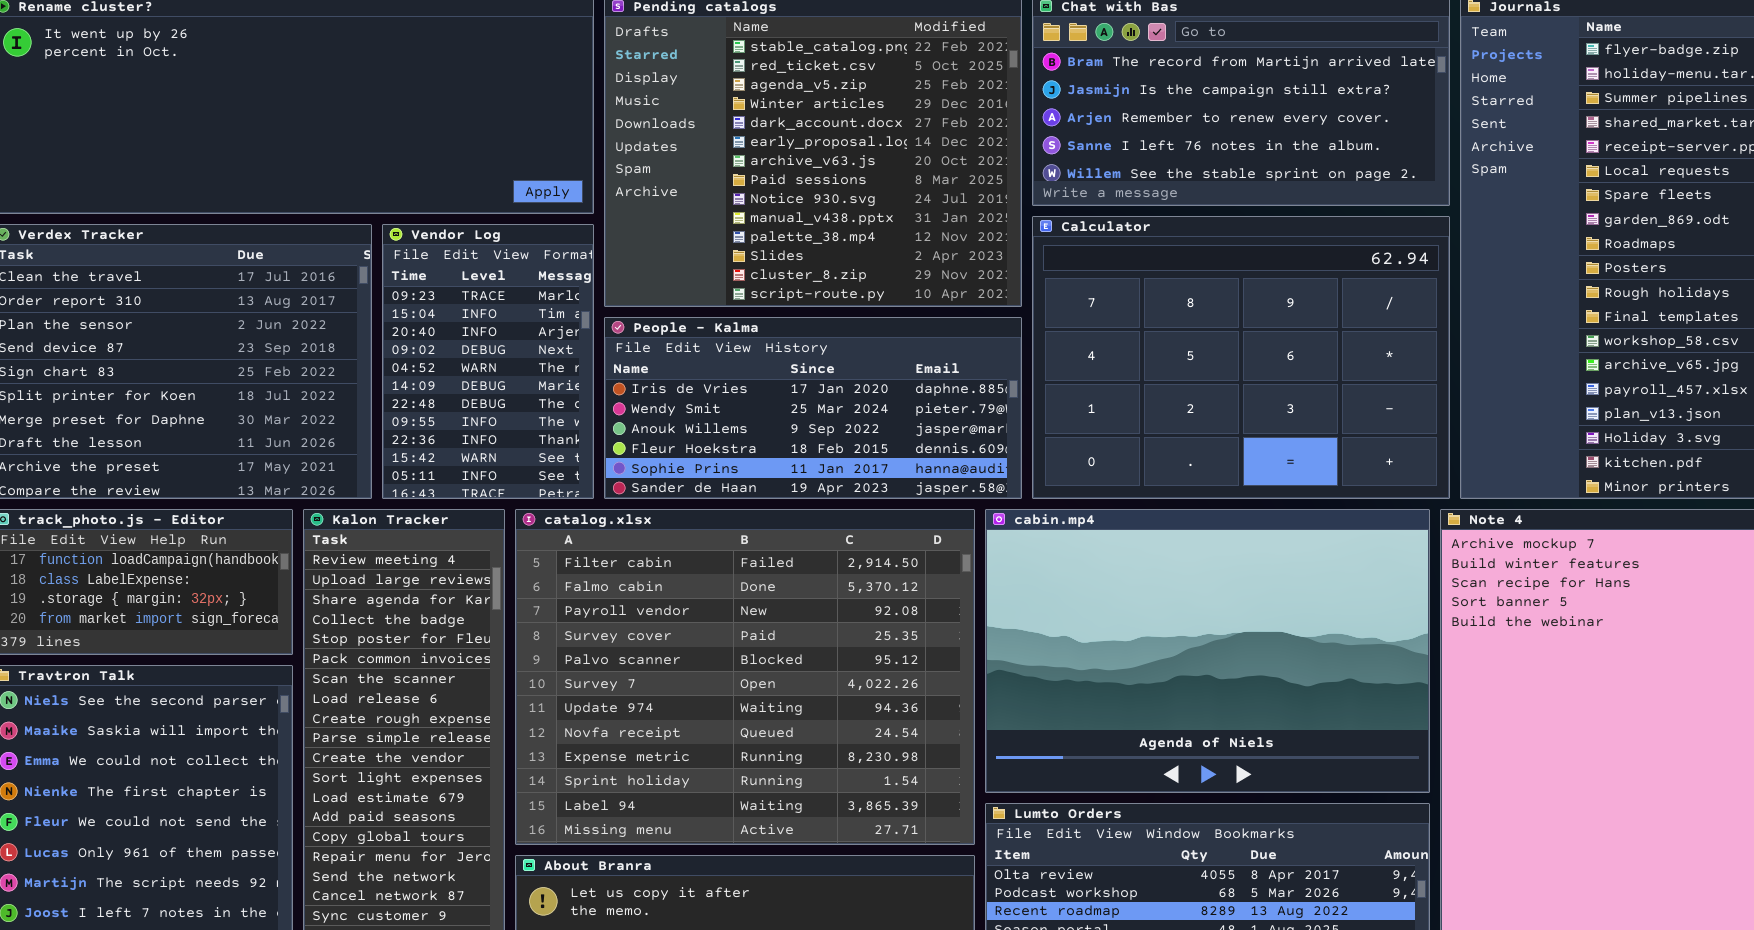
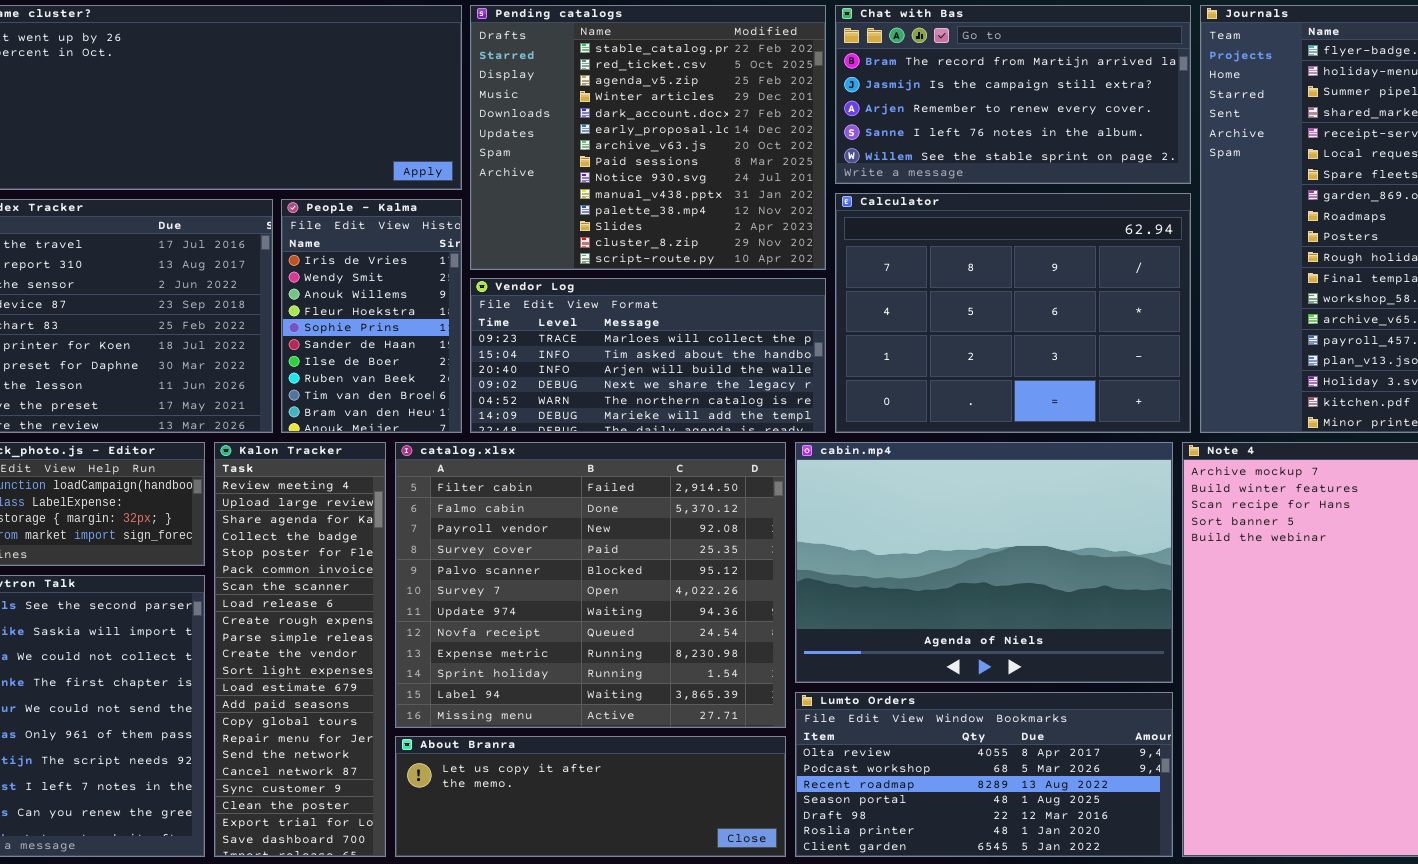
Vendor Log: [382,224,594,499] -> [470,278,826,433], moved, resized
People - Kalma: [604,317,1022,499] -> [281,199,462,433], moved, resized

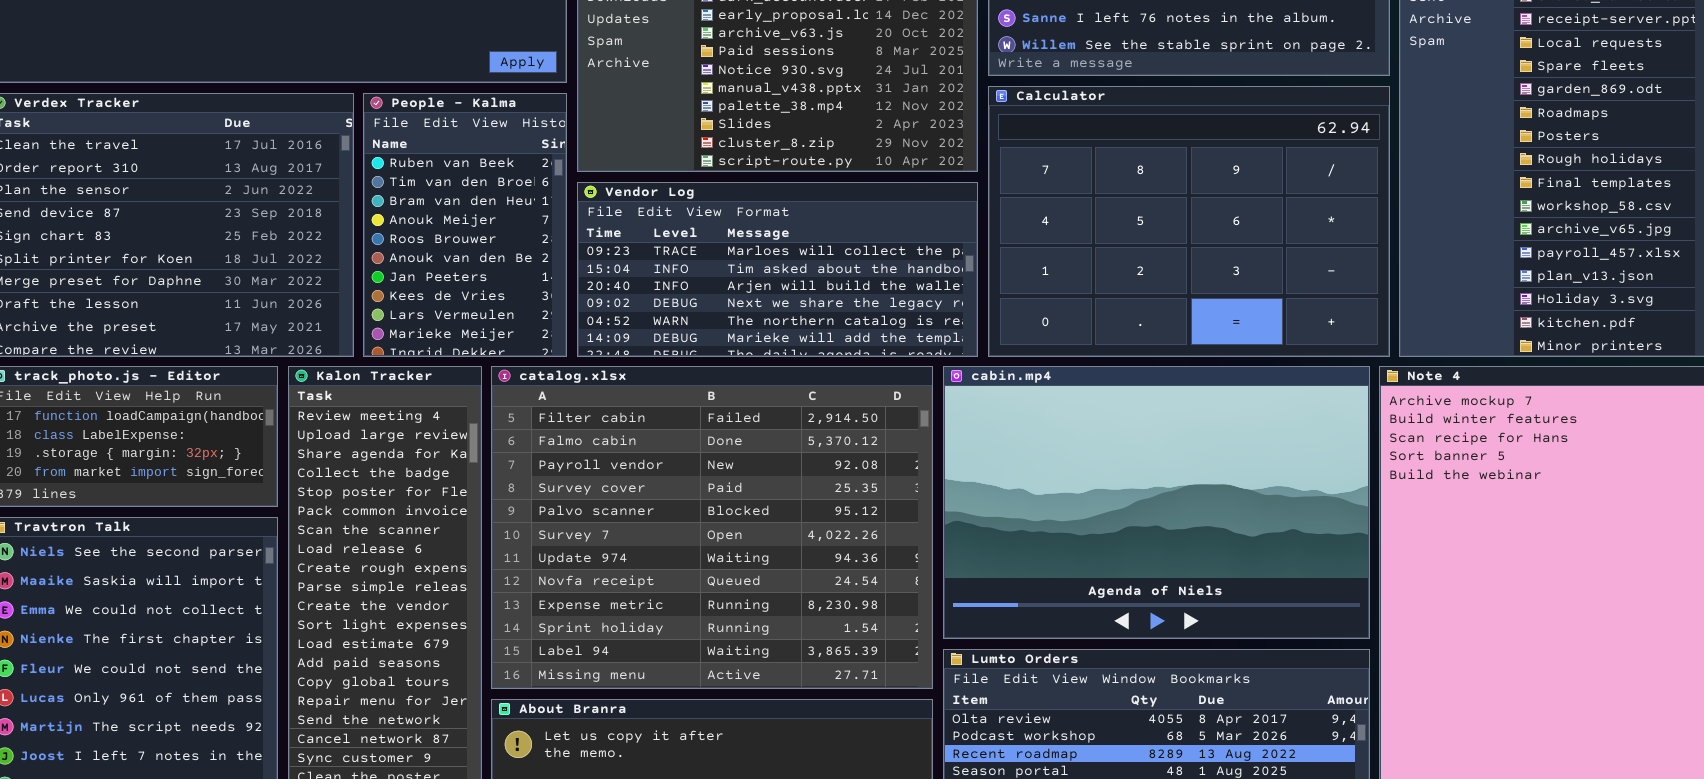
People - Kalma: [281,199,462,433] -> [363,93,567,357], scrolled down 7 rows

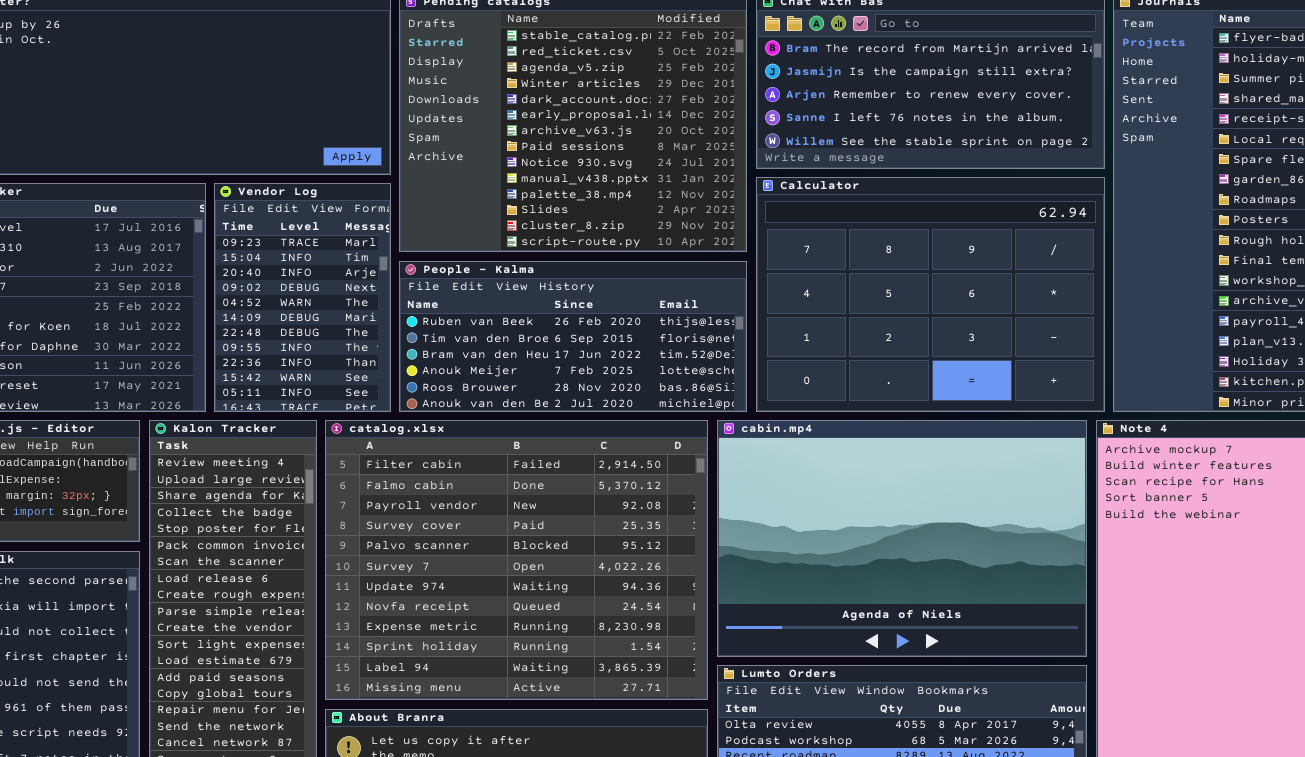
People - Kalma: [363,93,567,357] -> [399,261,747,412], moved, resized
Vendor Log: [577,182,978,357] -> [214,183,391,412], moved, resized

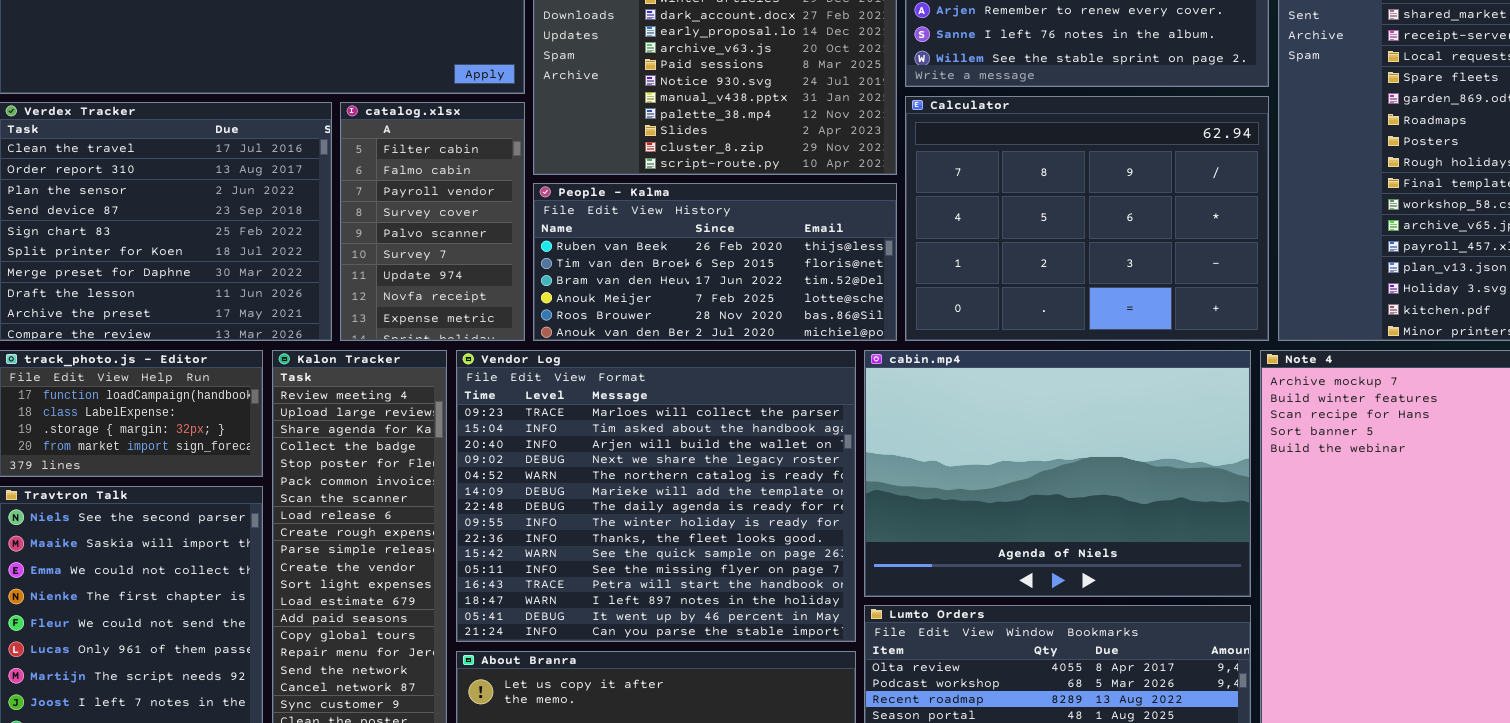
Vendor Log: [214,183,391,412] -> [456,350,856,642], moved, resized
catalog.xlsx: [325,420,708,700] -> [340,102,525,341], moved, resized

